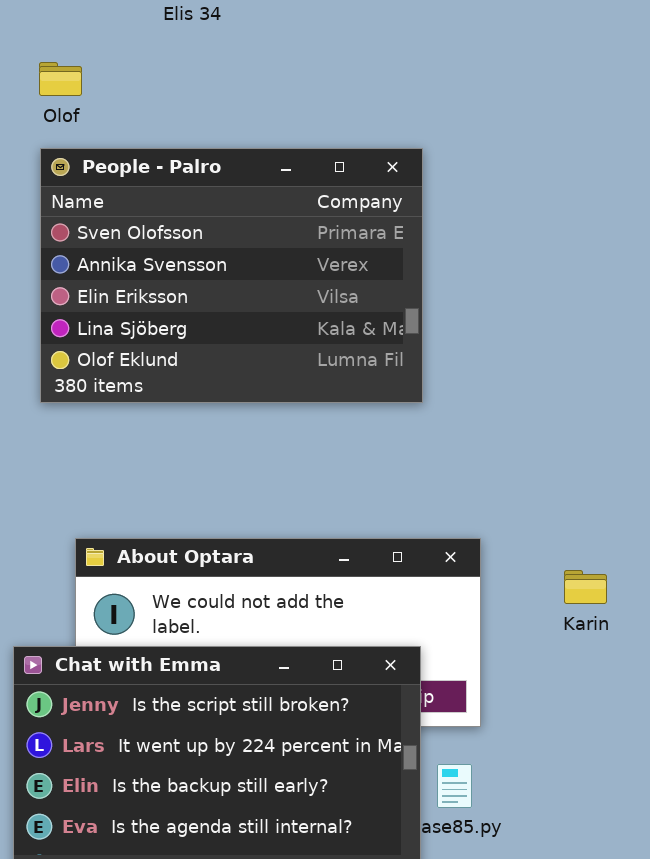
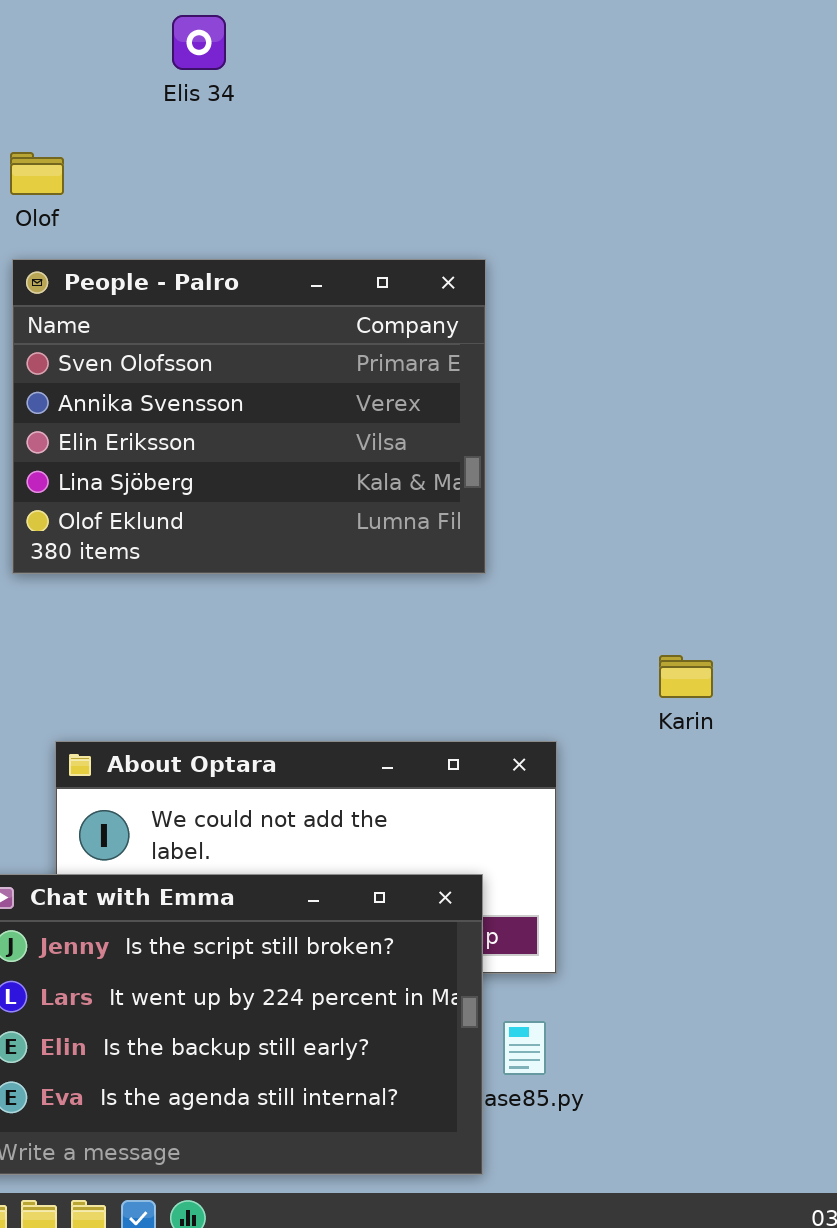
Karin: [564,570,607,604] -> [659,655,713,698], moved

